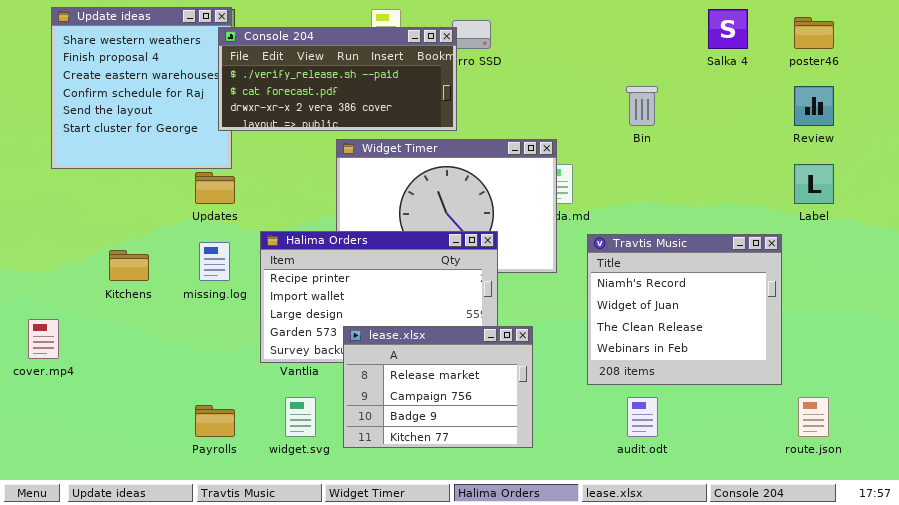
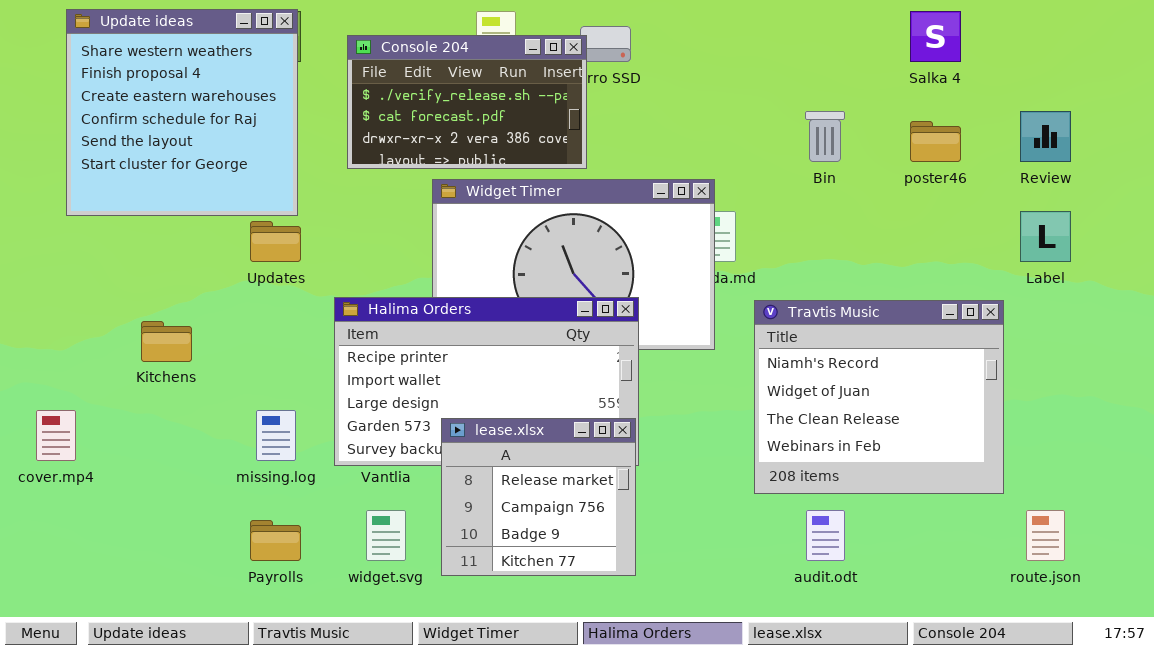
poster46: [794,17,834,49] -> [910,121,961,162], moved
Console 204: [218,27,457,131] -> [347,35,587,169], resized
missing.log: [199,242,230,281] -> [256,410,296,461], moved
lease.xlsx: [343,326,533,448] -> [441,418,636,576], resized

